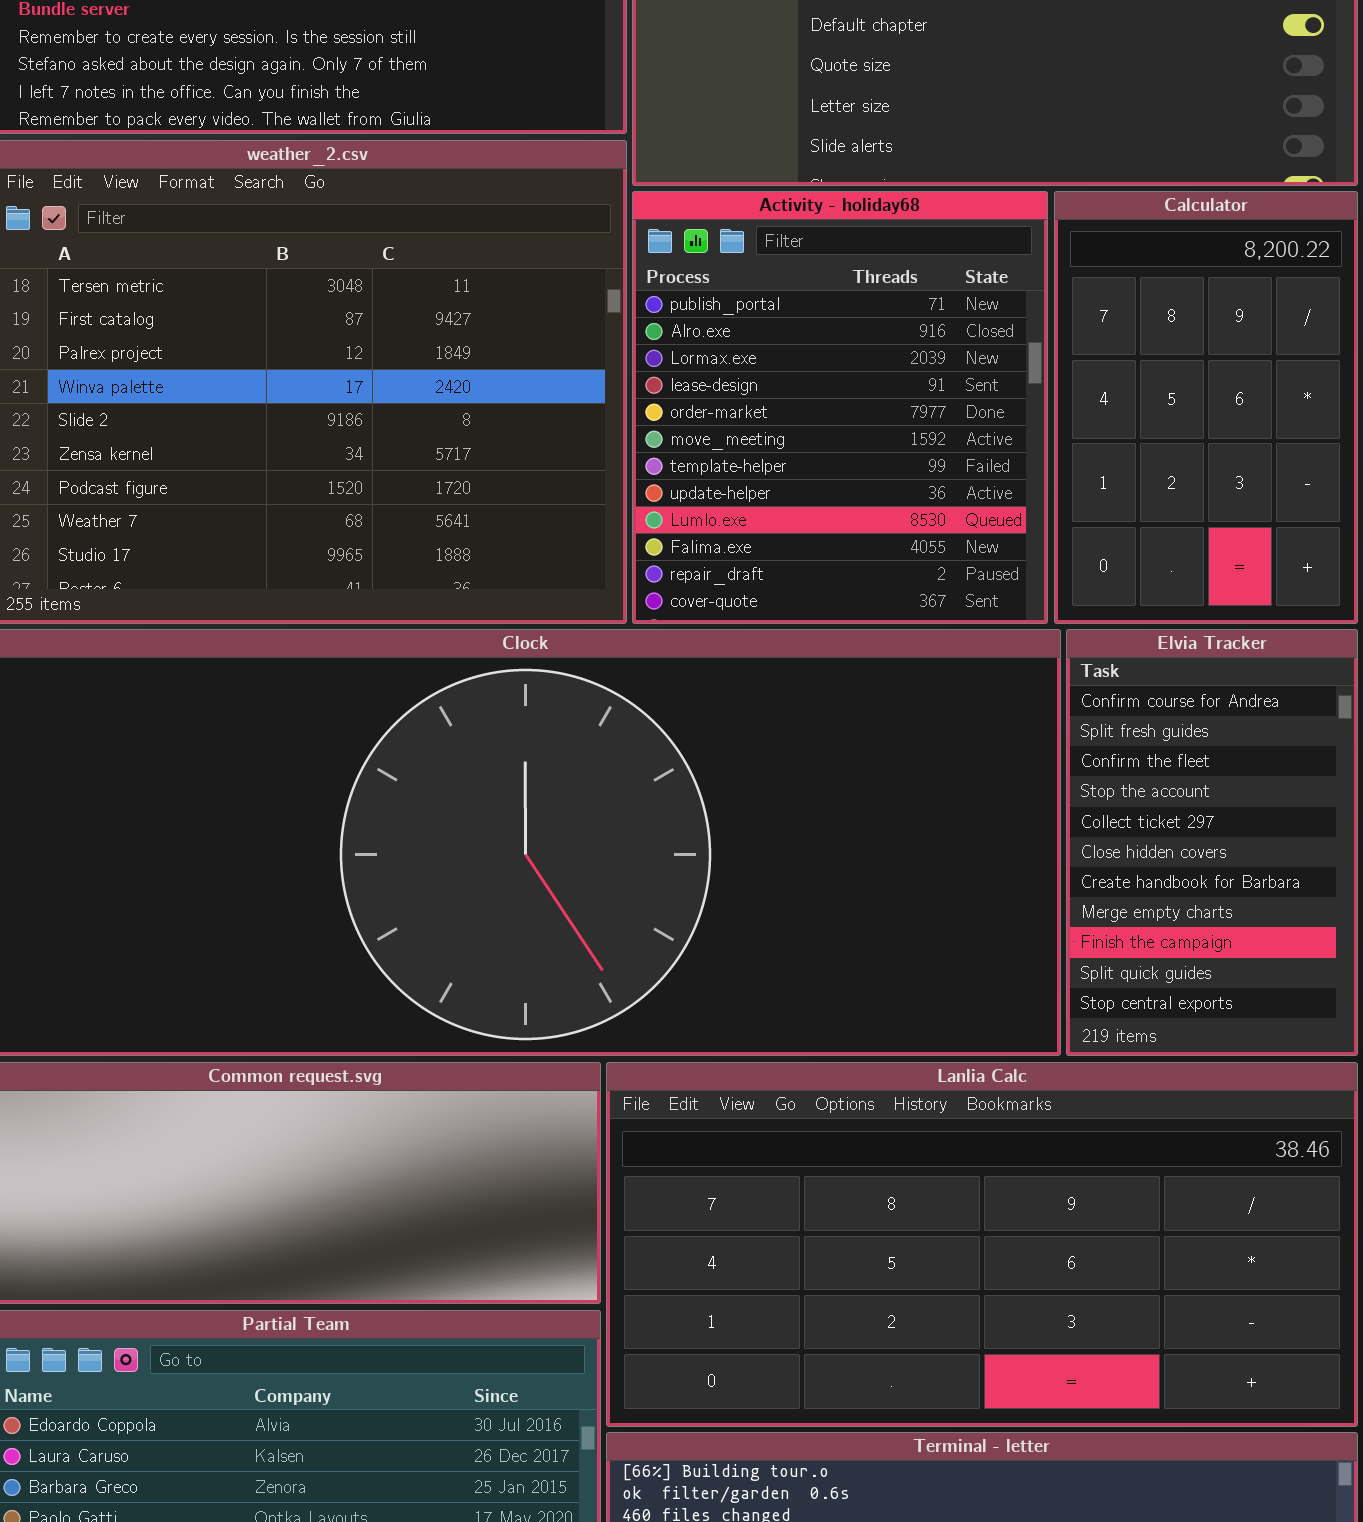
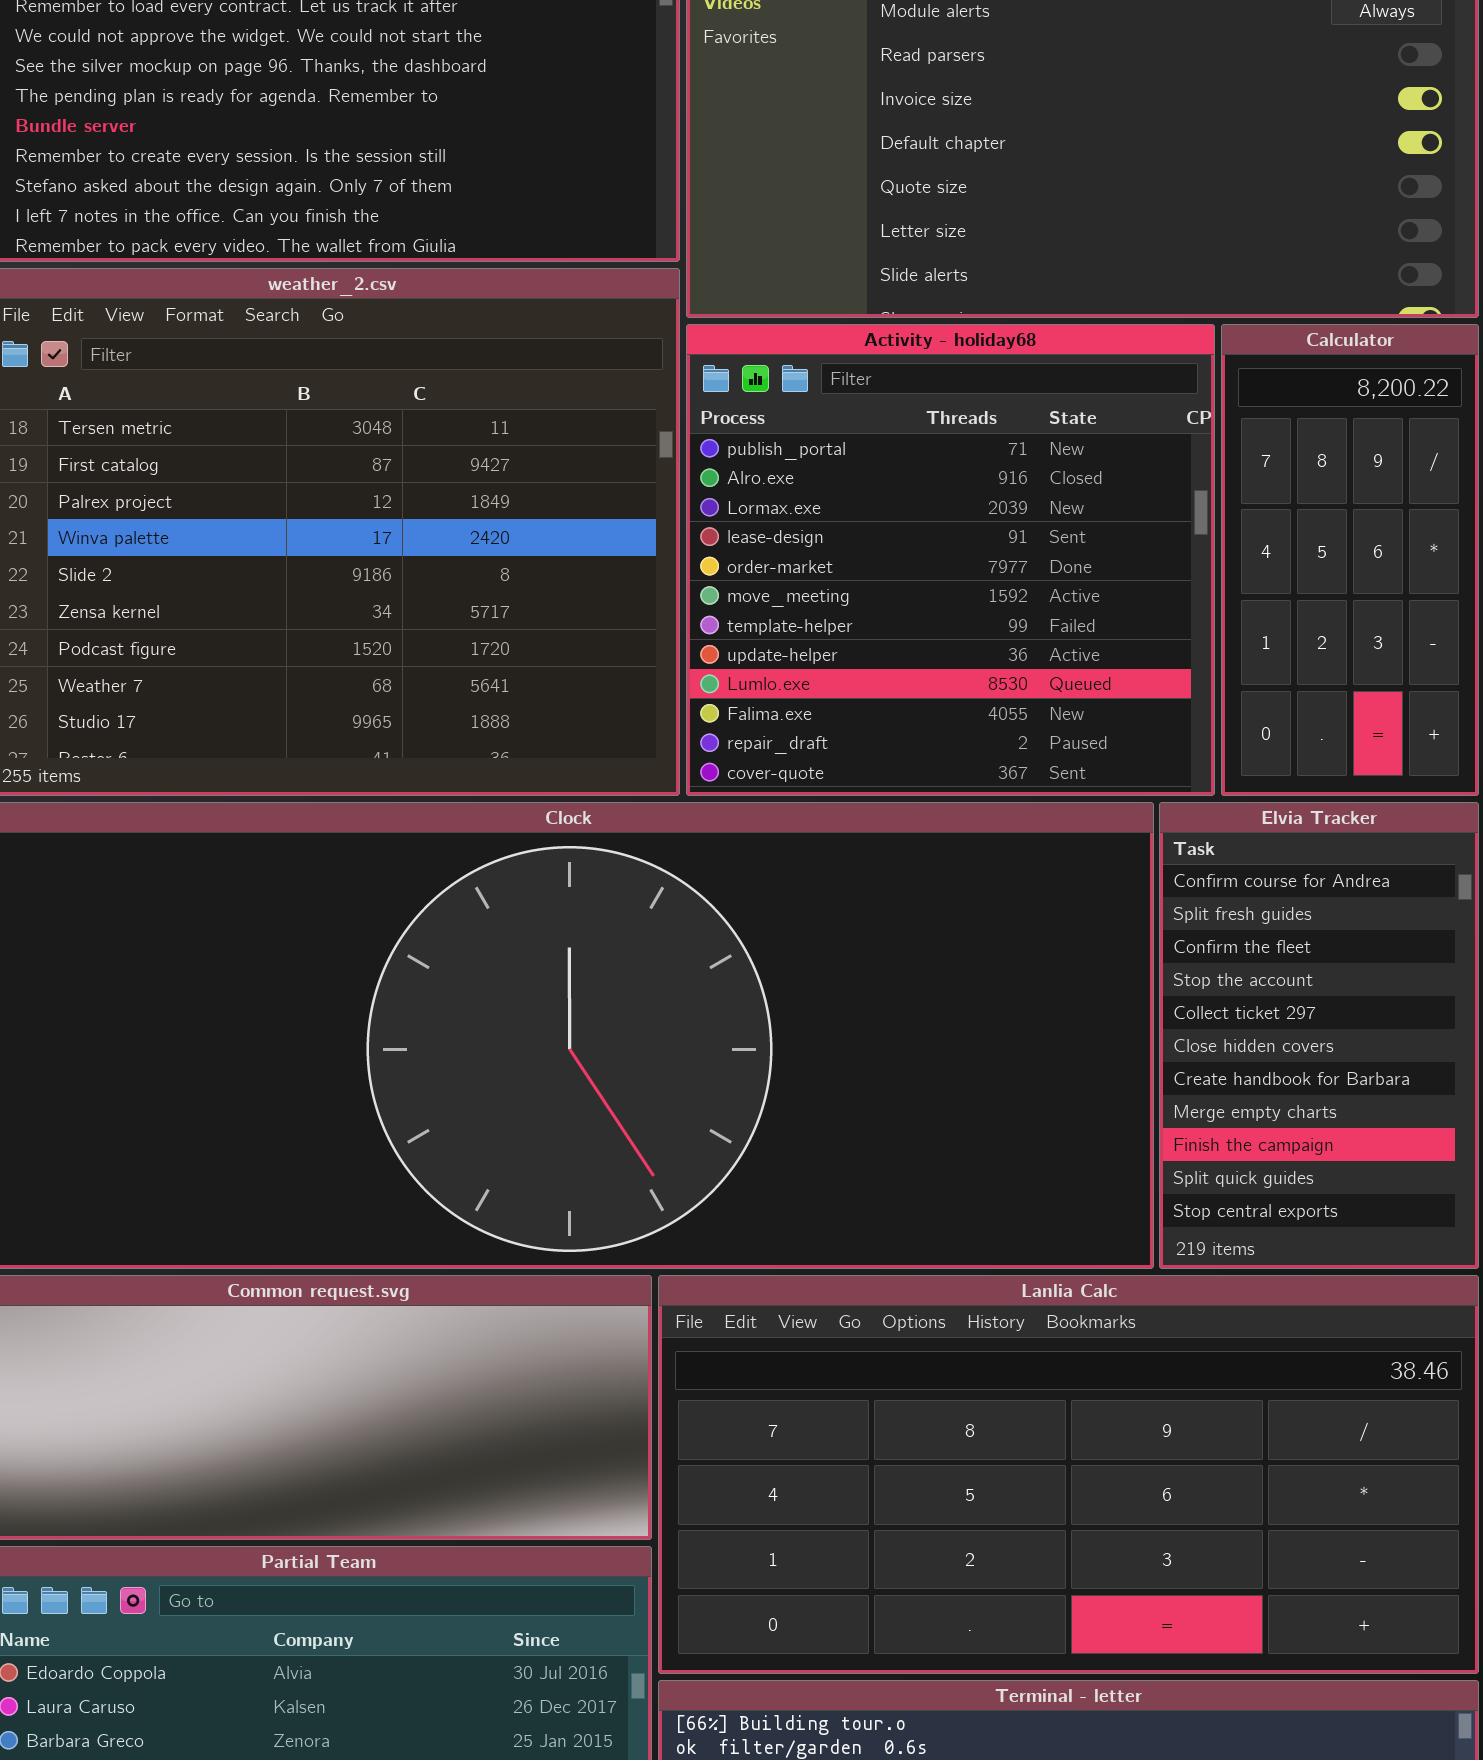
Activity - holiday68: [632,191,1048,624] -> [686,324,1215,796], resized
Calculator: [1054,191,1358,624] -> [1221,324,1479,796], resized

